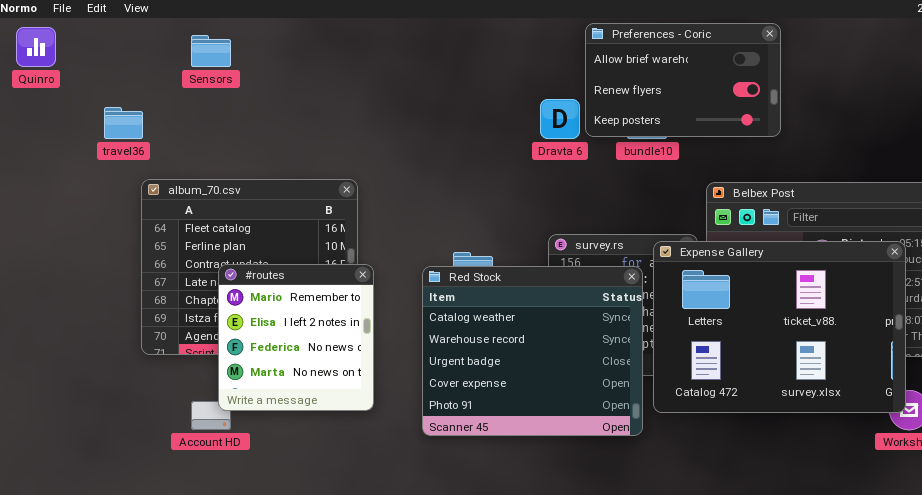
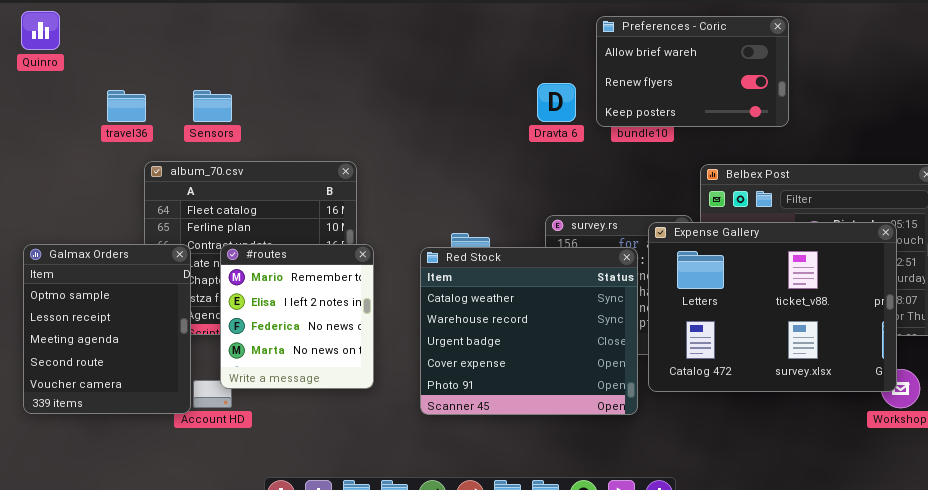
Preferences - Coric: [585,23,781,137] -> [596,16,789,127], moved
Sensors: [191,35,231,67] -> [193,90,232,122], moved
Galmax Orders: none -> [23,244,191,414], opened

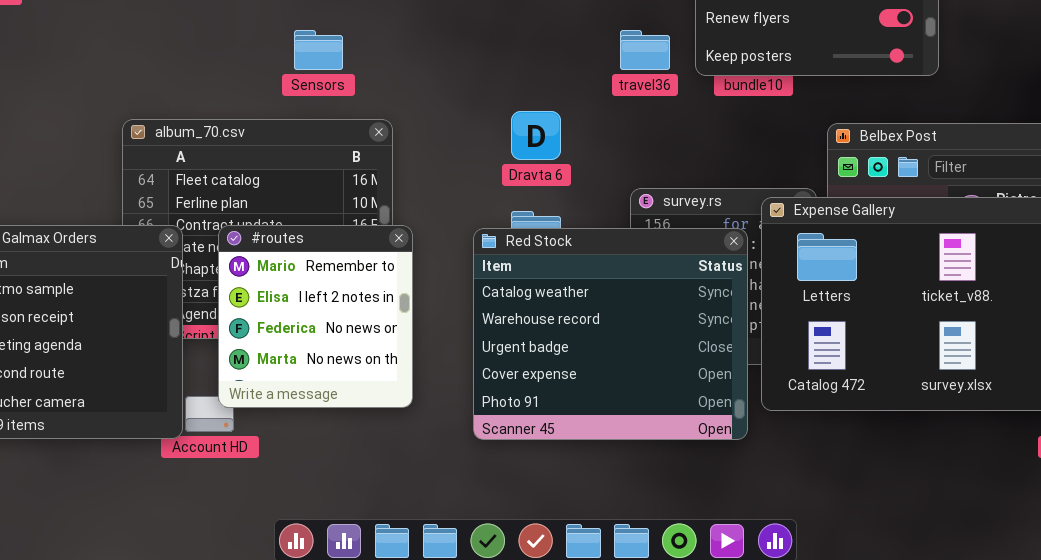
Dravta 6: [537,83,576,122] -> [511,111,561,160], moved
travel36: [107,90,146,122] -> [620,30,670,70], moved
Sensors: [193,90,232,122] -> [294,30,343,70], moved

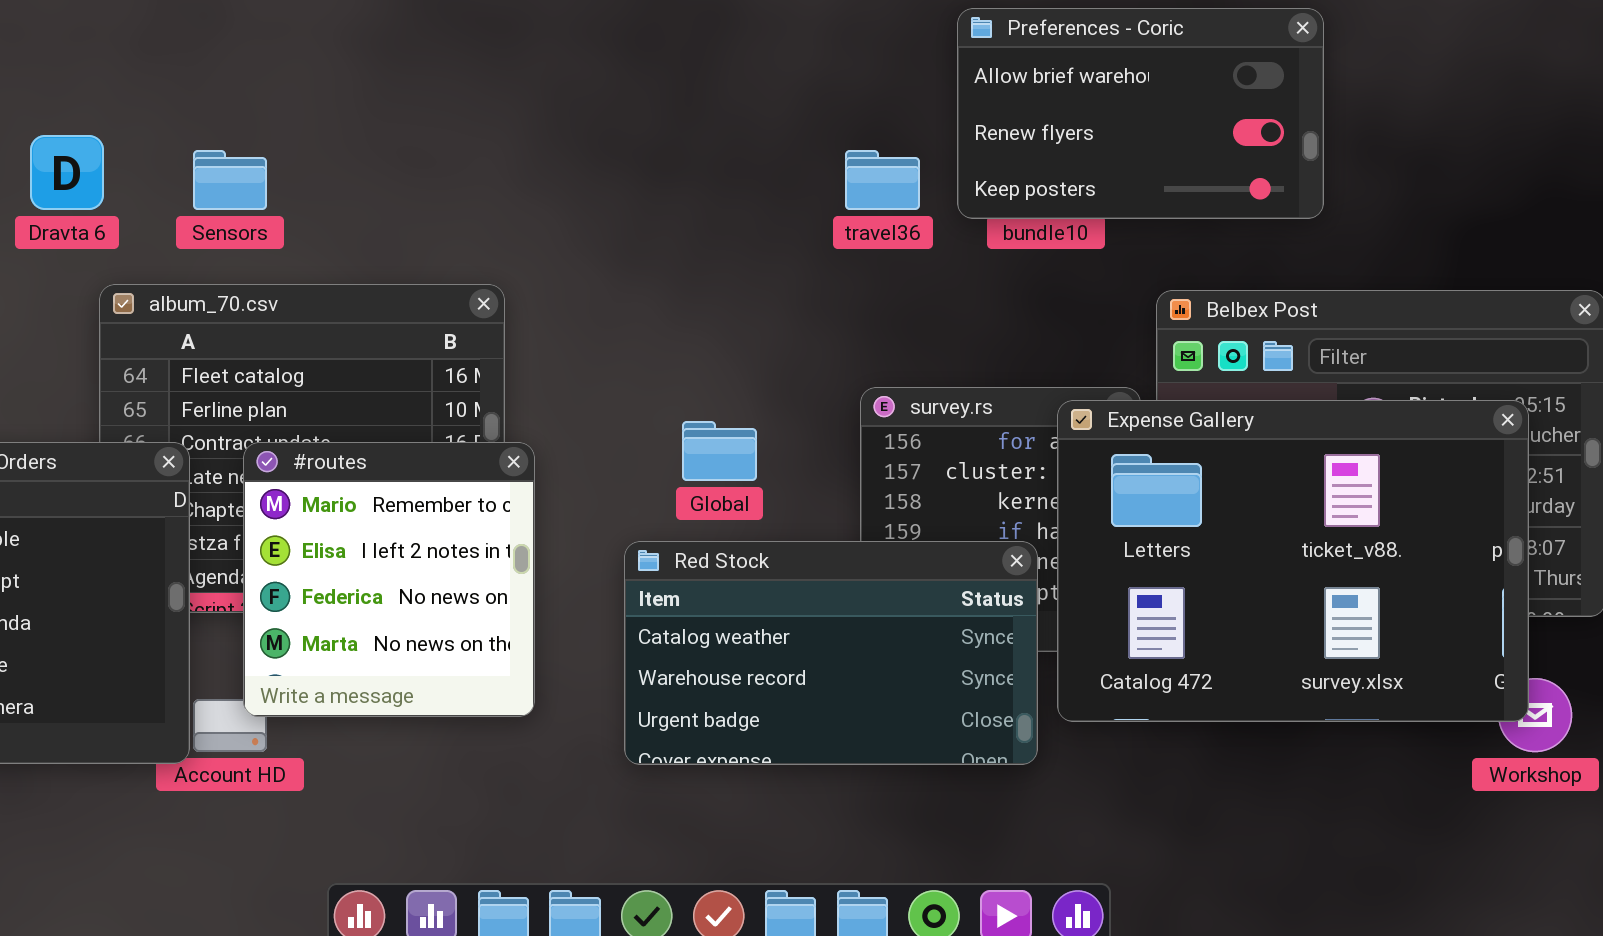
Sensors: [294,30,343,70] -> [193,150,267,210], moved
Dravta 6: [511,111,561,160] -> [30,135,104,210], moved
Red Stock: [473,228,748,440] -> [624,541,1038,765], resized

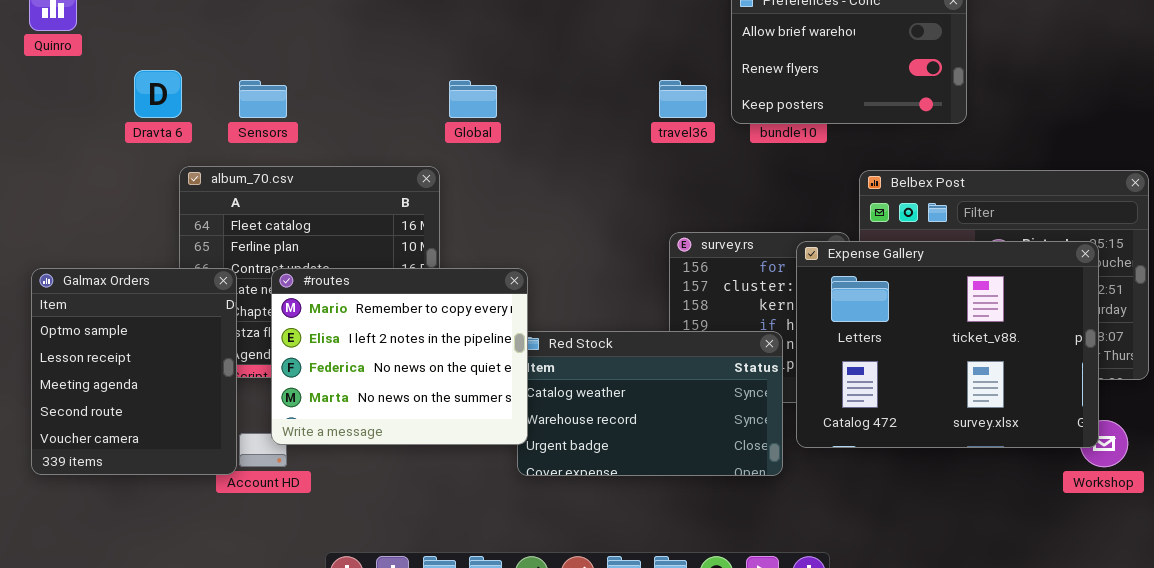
Global: [682,421,757,481] -> [449,80,497,118], moved
#routes: [243,442,535,717] -> [271,268,528,445], resized

